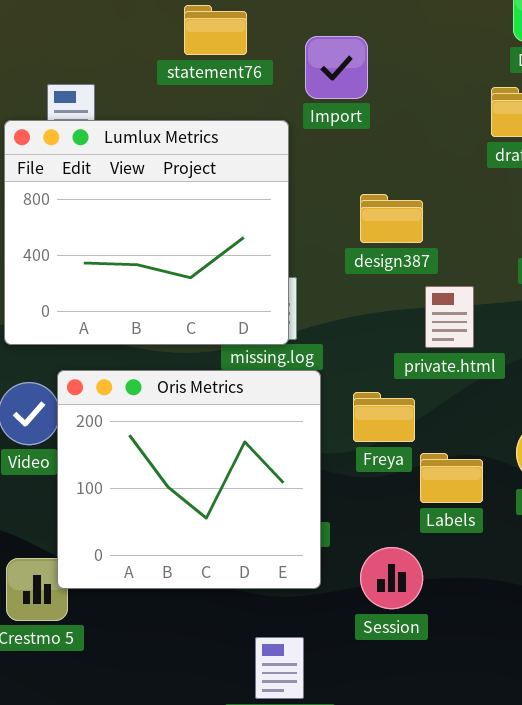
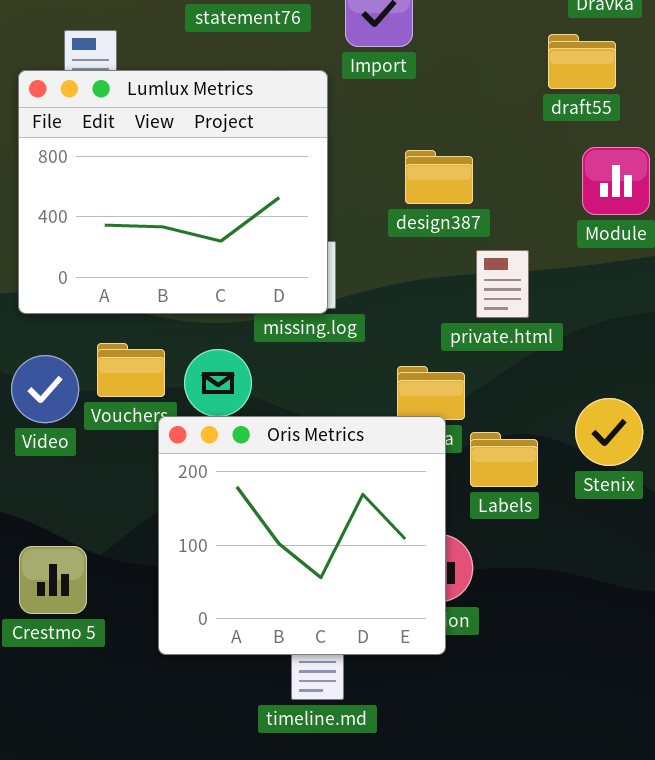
Oris Metrics: [57,370,321,589] -> [158,416,446,655], moved

